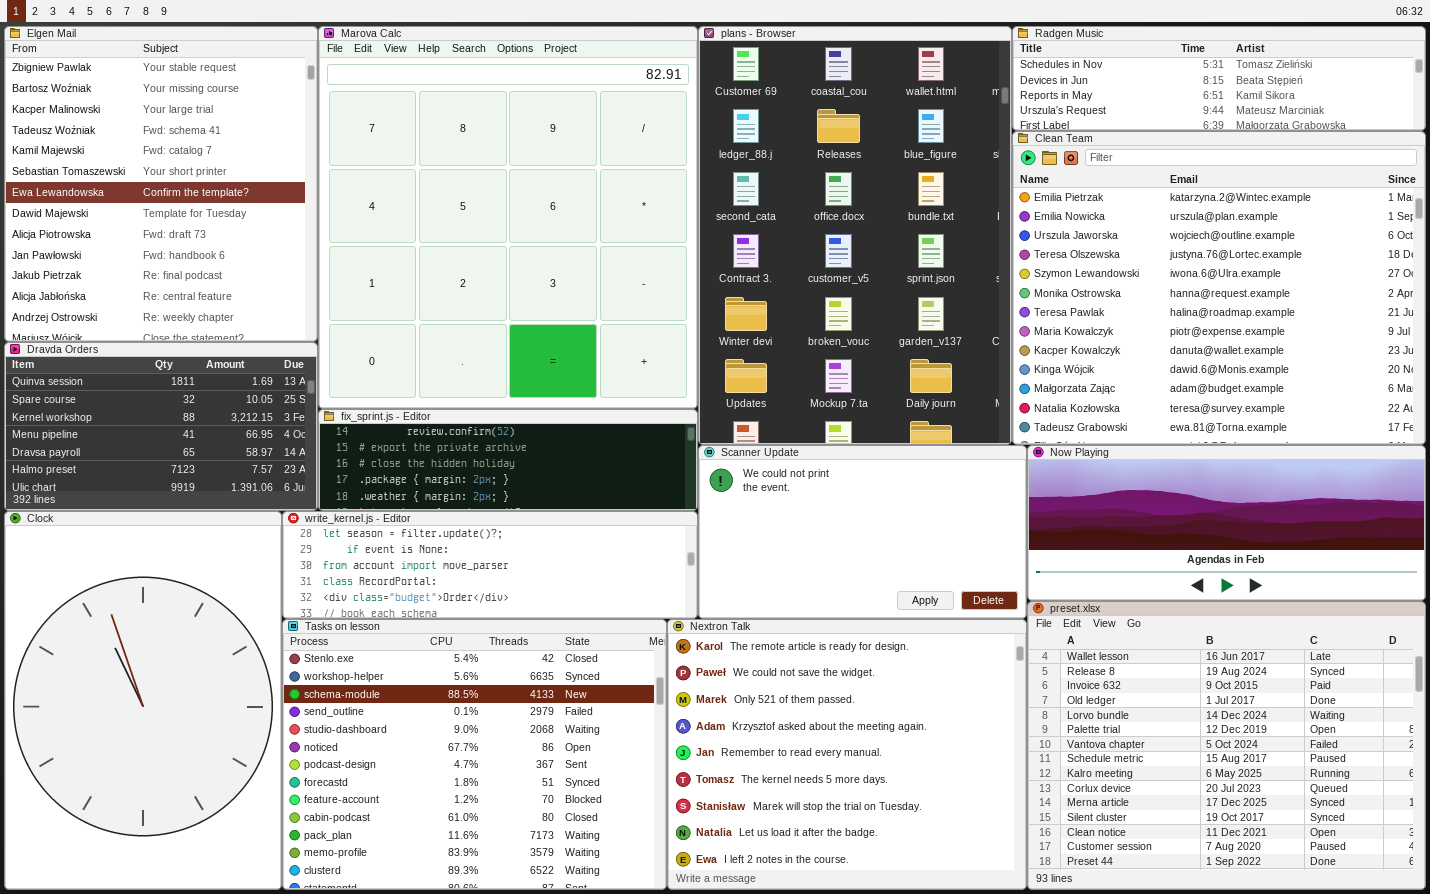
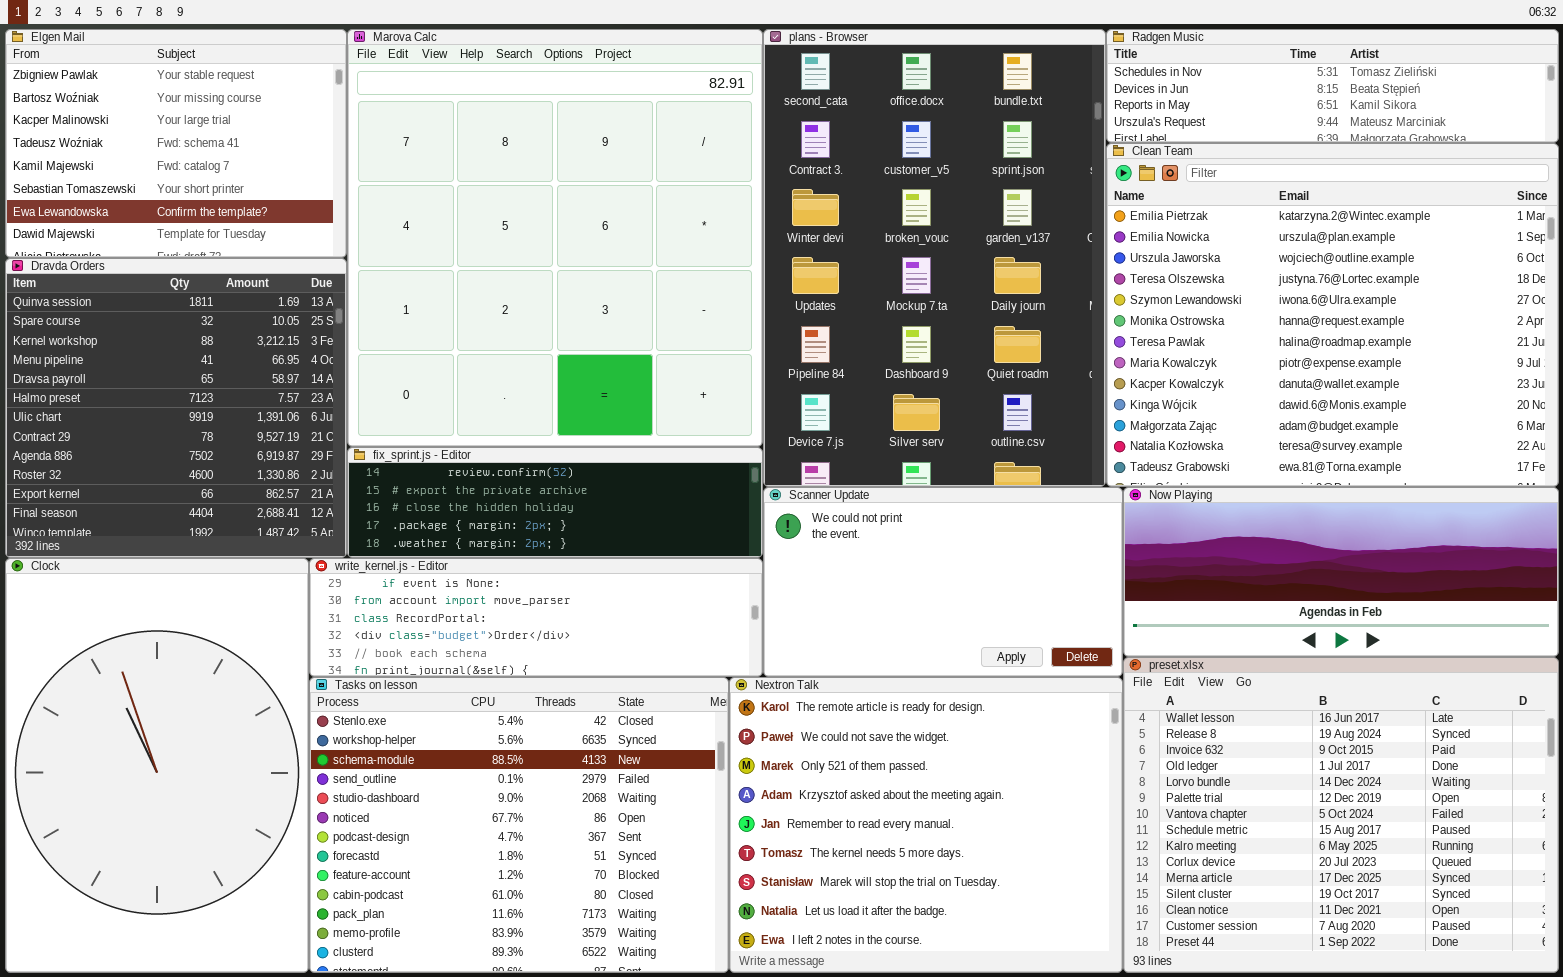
Elgen Mail: [4,26,318,342] -> [5,29,347,258], resized
plans - Browser: [698,26,1012,445] -> [763,29,1106,487], scrolled down 2 rows
Dravda Orders: [4,342,318,511] -> [5,258,347,558], resized
write_kernel.js - Editor: [282,511,698,619] -> [309,558,763,677], scrolled down 1 row

